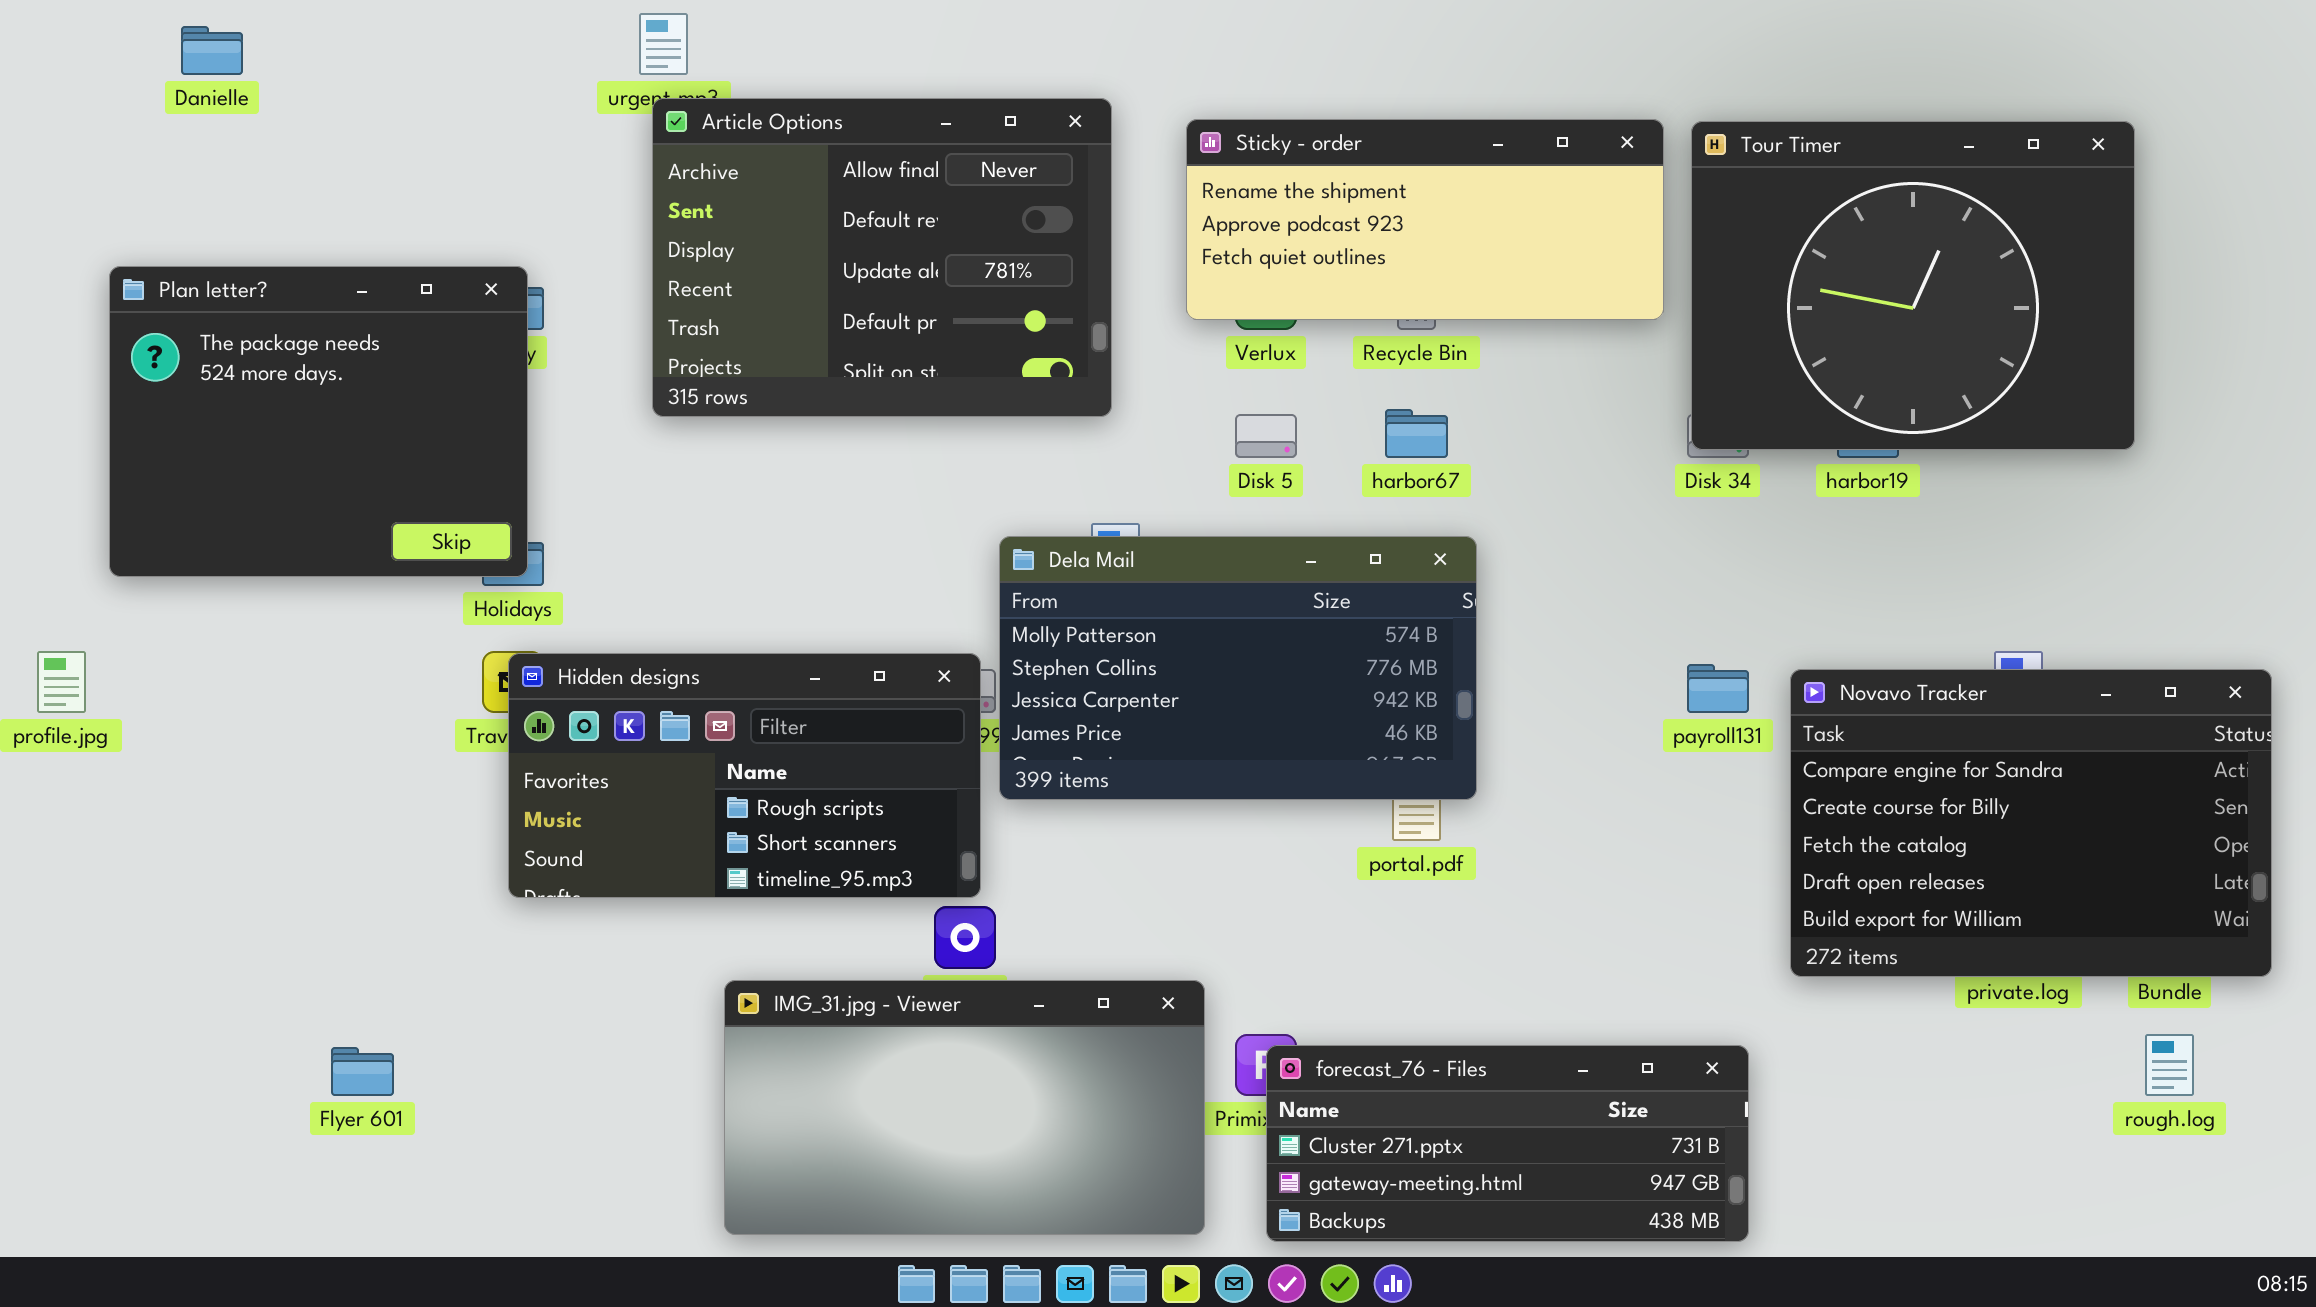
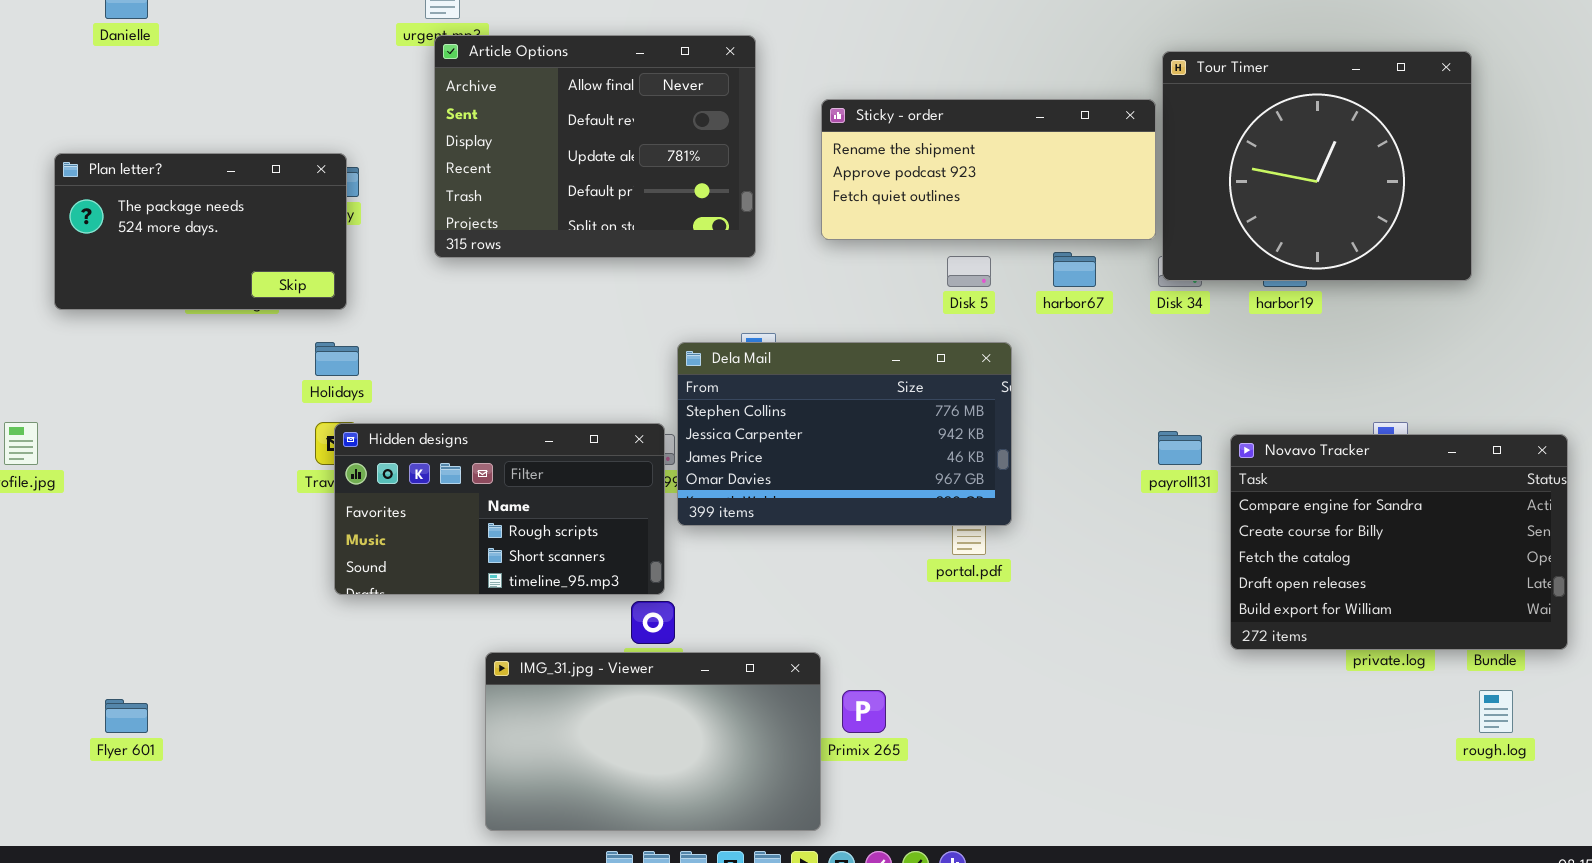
Sticky - order: [1186,119,1664,320] -> [821,99,1156,240], moved
Plan letter?: [109,266,528,577] -> [54,153,347,310], resized
harbor67: [1385,409,1448,458] -> [1053,252,1096,287], moved
Disk 5: [1235,414,1297,458] -> [947,256,991,287], moved
Dela Mail: [999,536,1477,800] -> [677,342,1012,526], scrolled down 1 row
forecast_76 - Files: [1266,1045,1749,1242] -> none, closed
Flyer 601: [331,1047,394,1096] -> [105,699,148,733], moved

